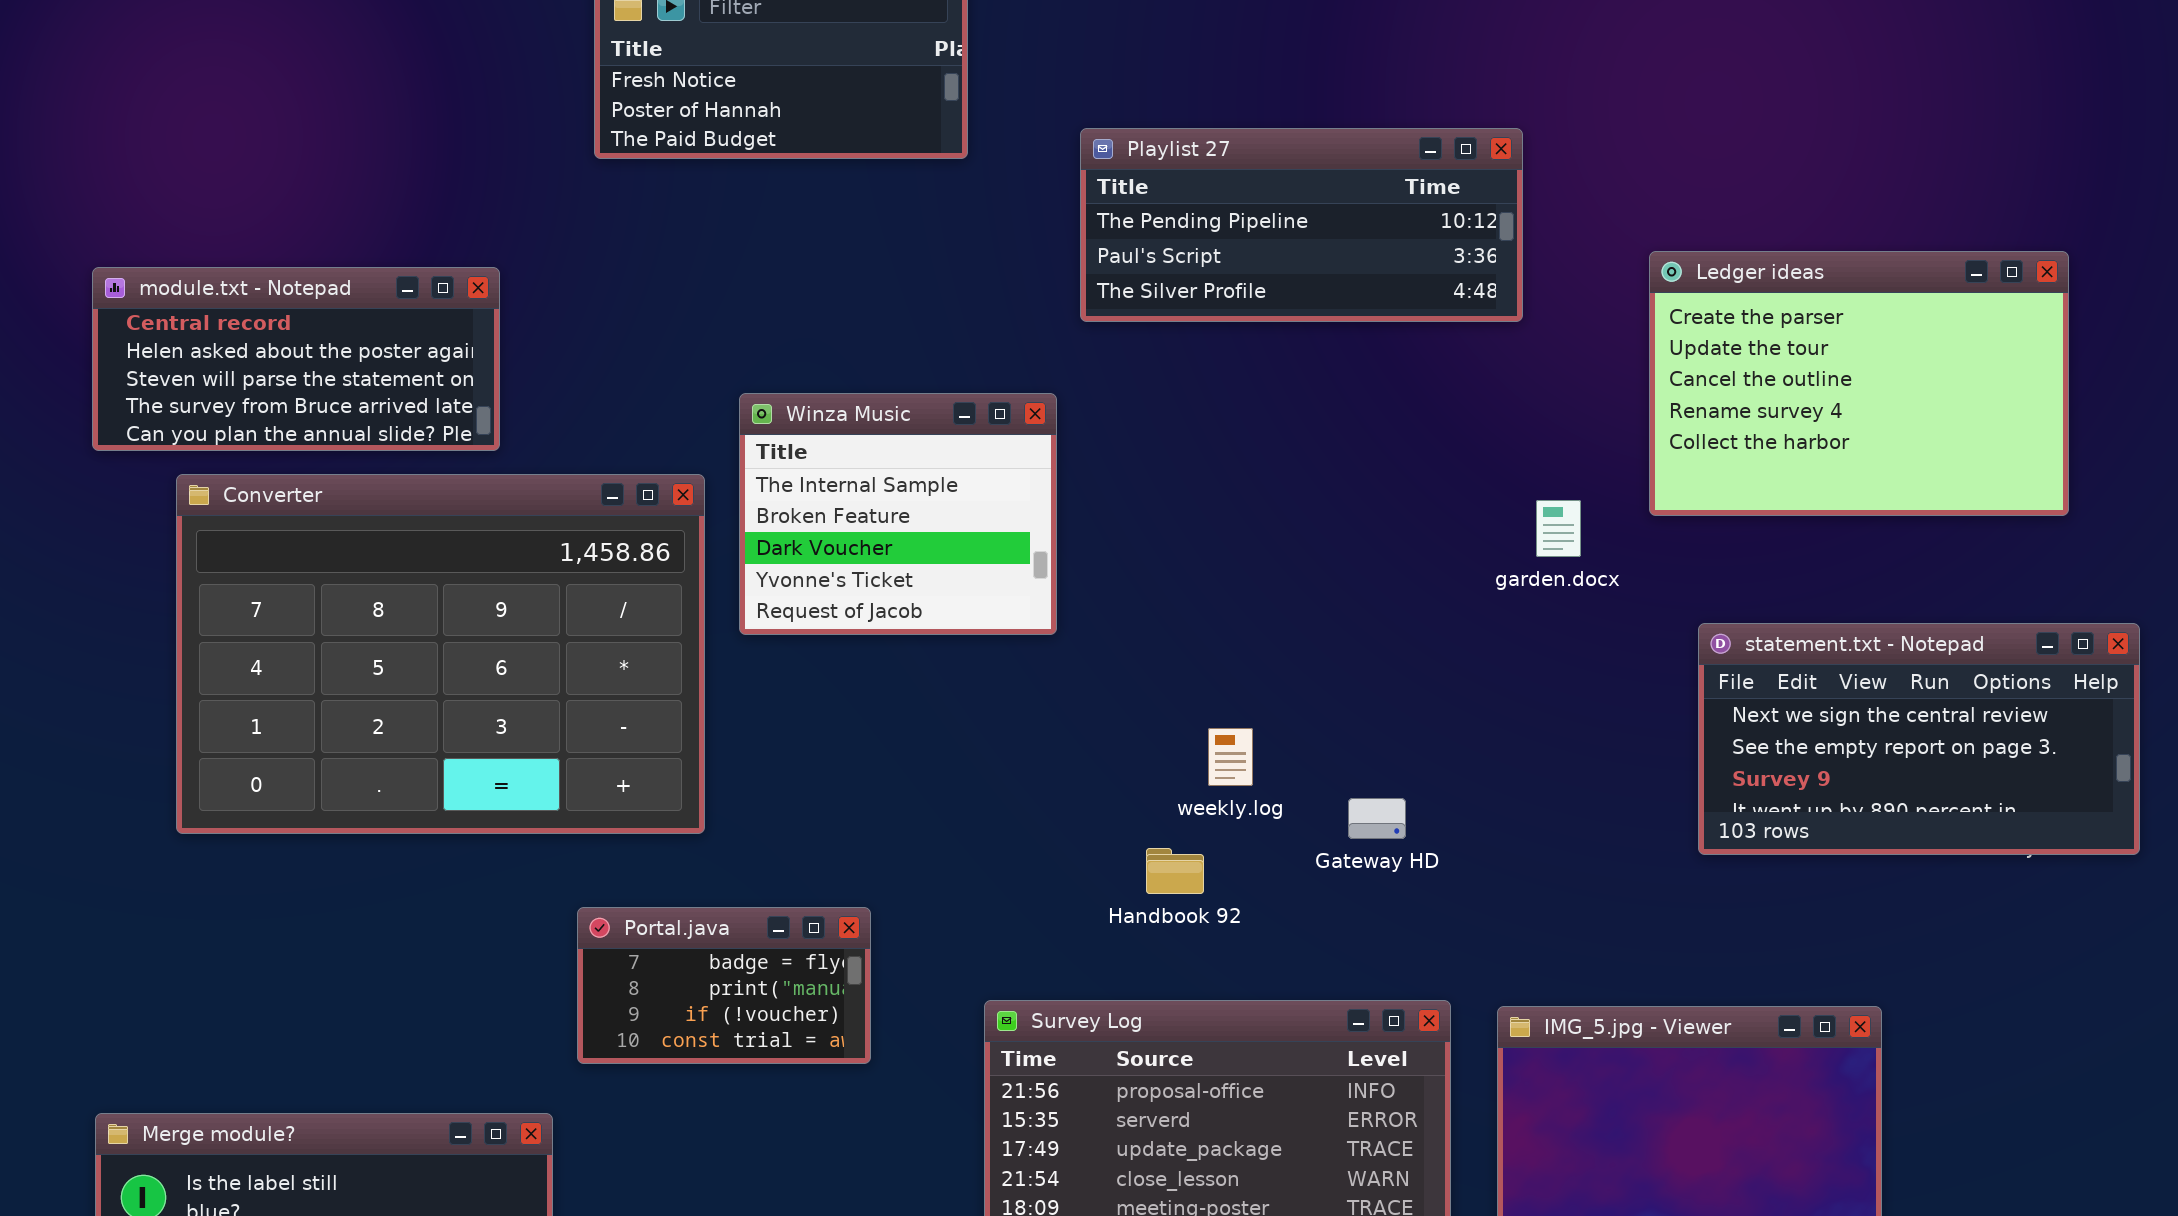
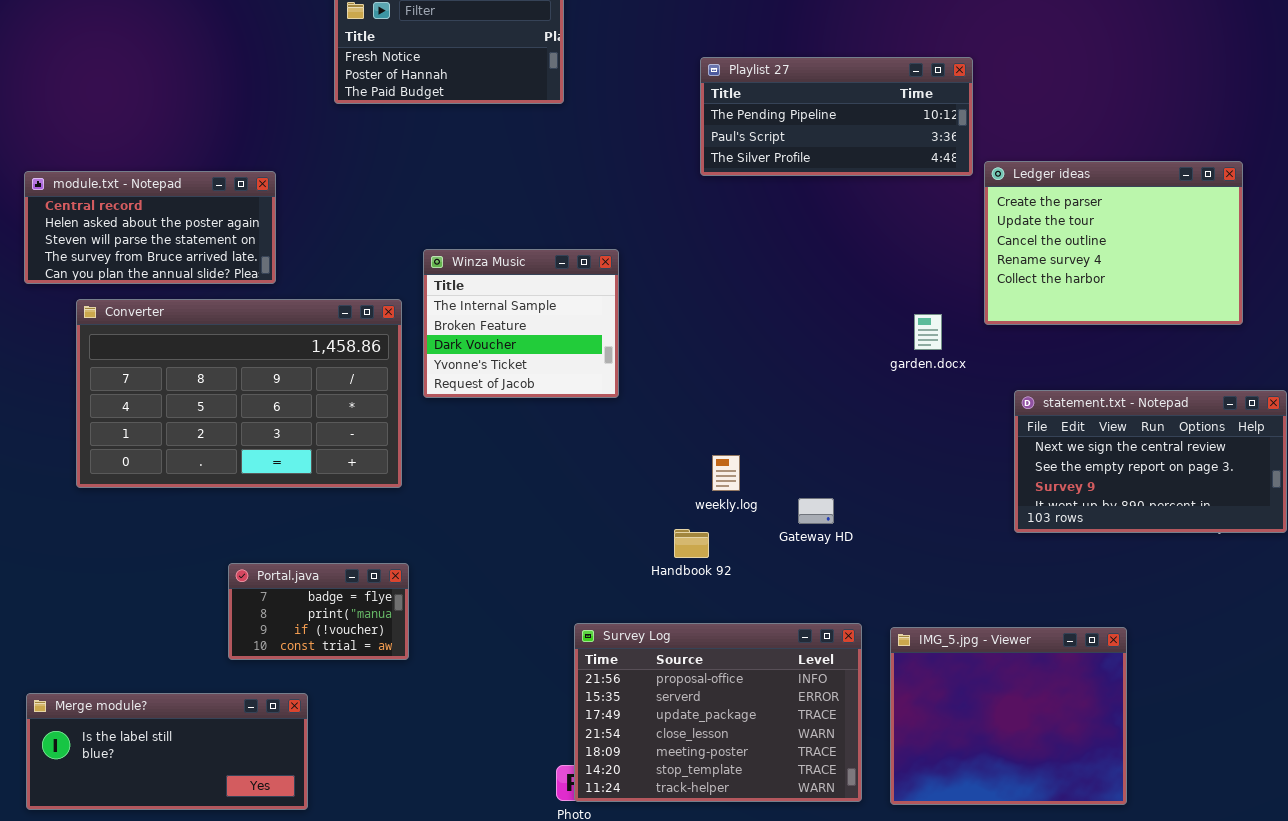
Playlist 27: [1080,128,1523,322] -> [700,57,973,176], moved
Converter: [176,474,705,834] -> [76,299,402,488], resized
Portal.java: [577,907,871,1064] -> [228,563,409,660], moved

